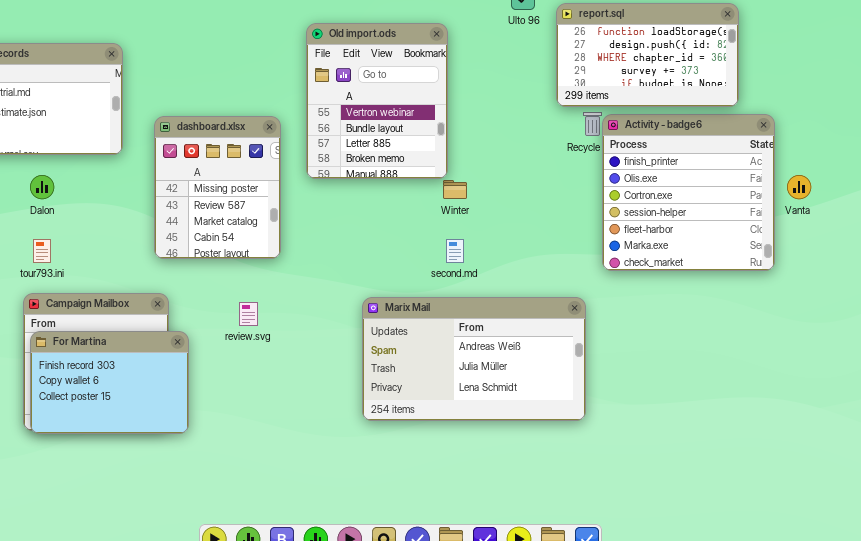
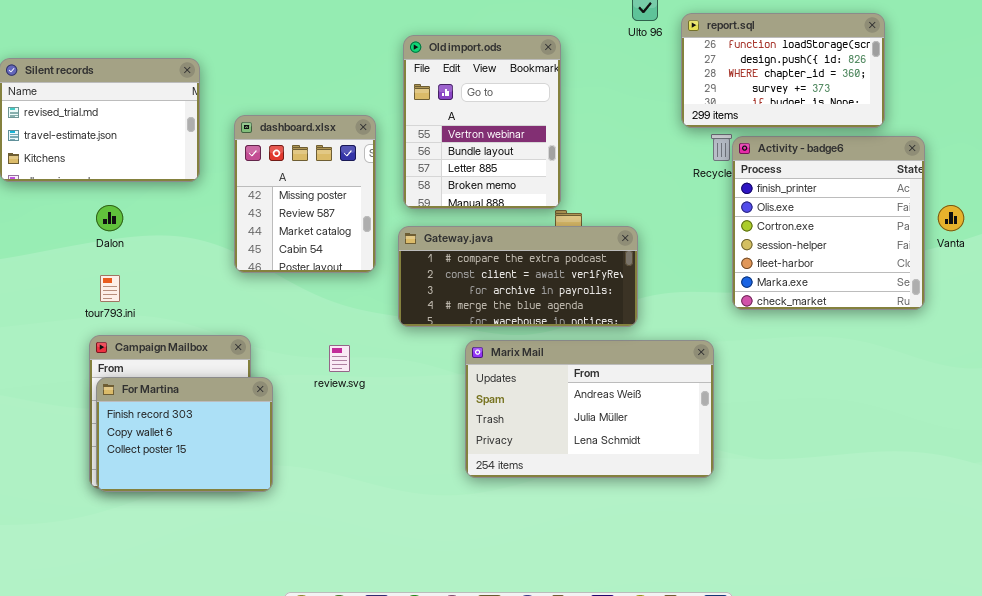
dashboard.xlsx: [154,116,281,259] -> [234,115,376,273], moved
Gateway.java: none -> [398,226,638,327], opened

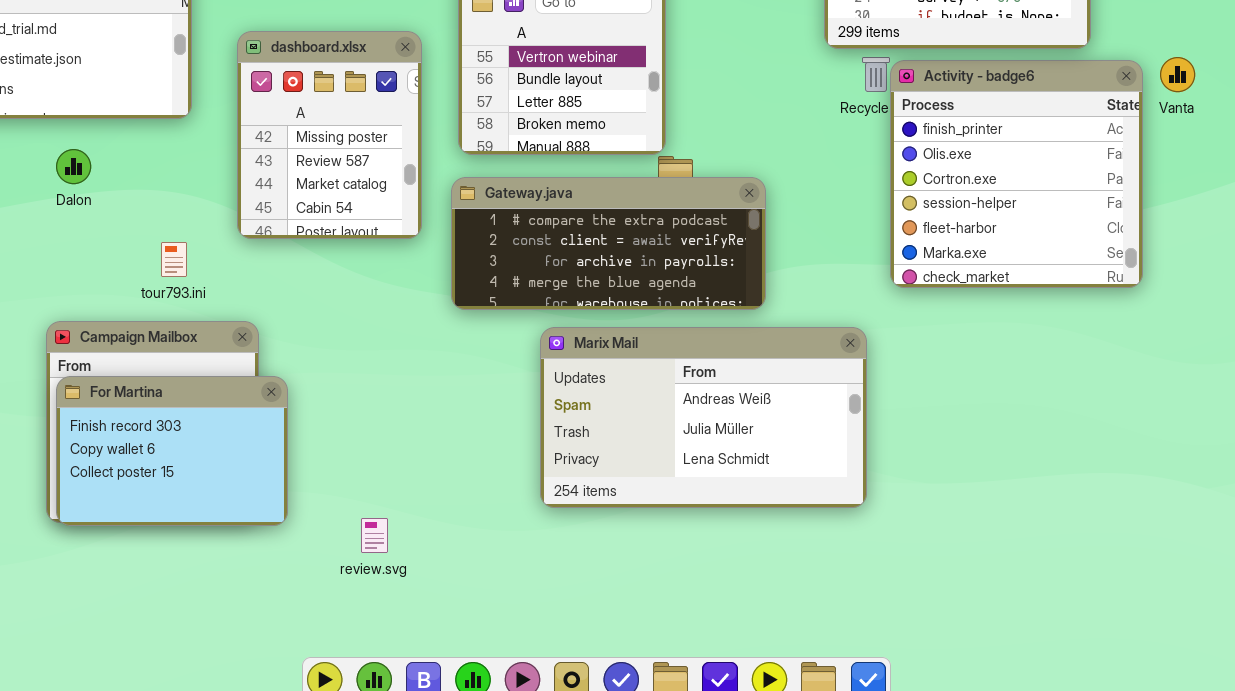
Vanta: [938,205,964,231] -> [1160,57,1195,92], moved
tour793.ini: [100,275,120,302] -> [161,242,187,277], moved
review.svg: [329,345,350,372] -> [361,518,388,553], moved

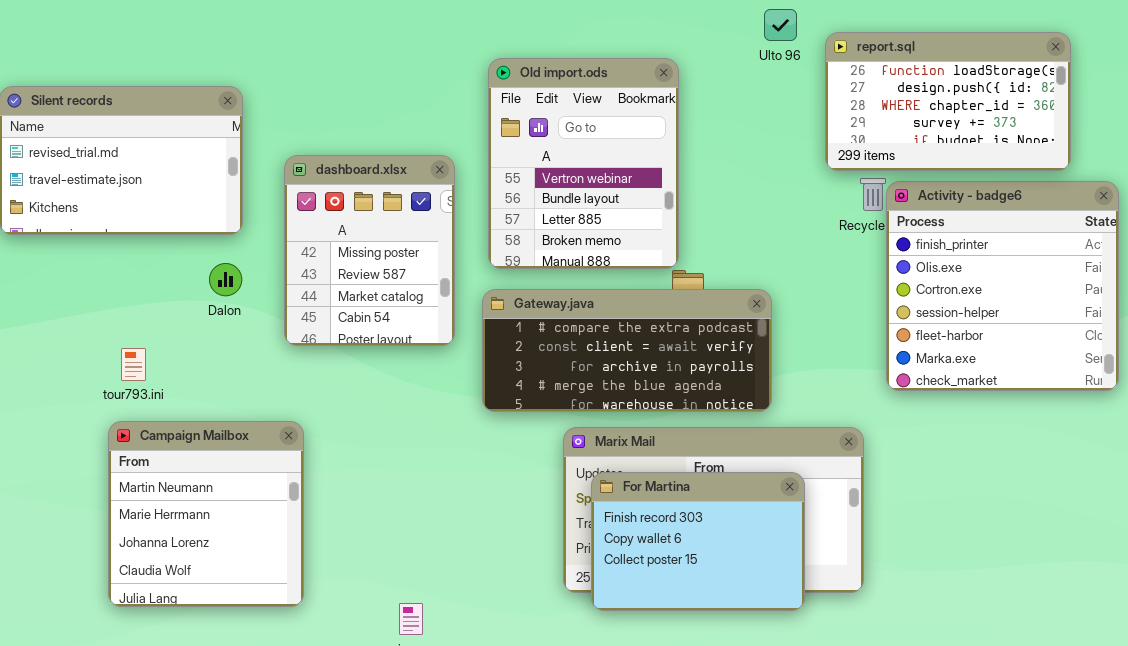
Dalon: [56,149,91,184] -> [209,263,242,296], moved
tour793.ini: [161,242,187,277] -> [121,348,146,381], moved
For Martina: [56,376,288,526] -> [591,472,805,611], moved

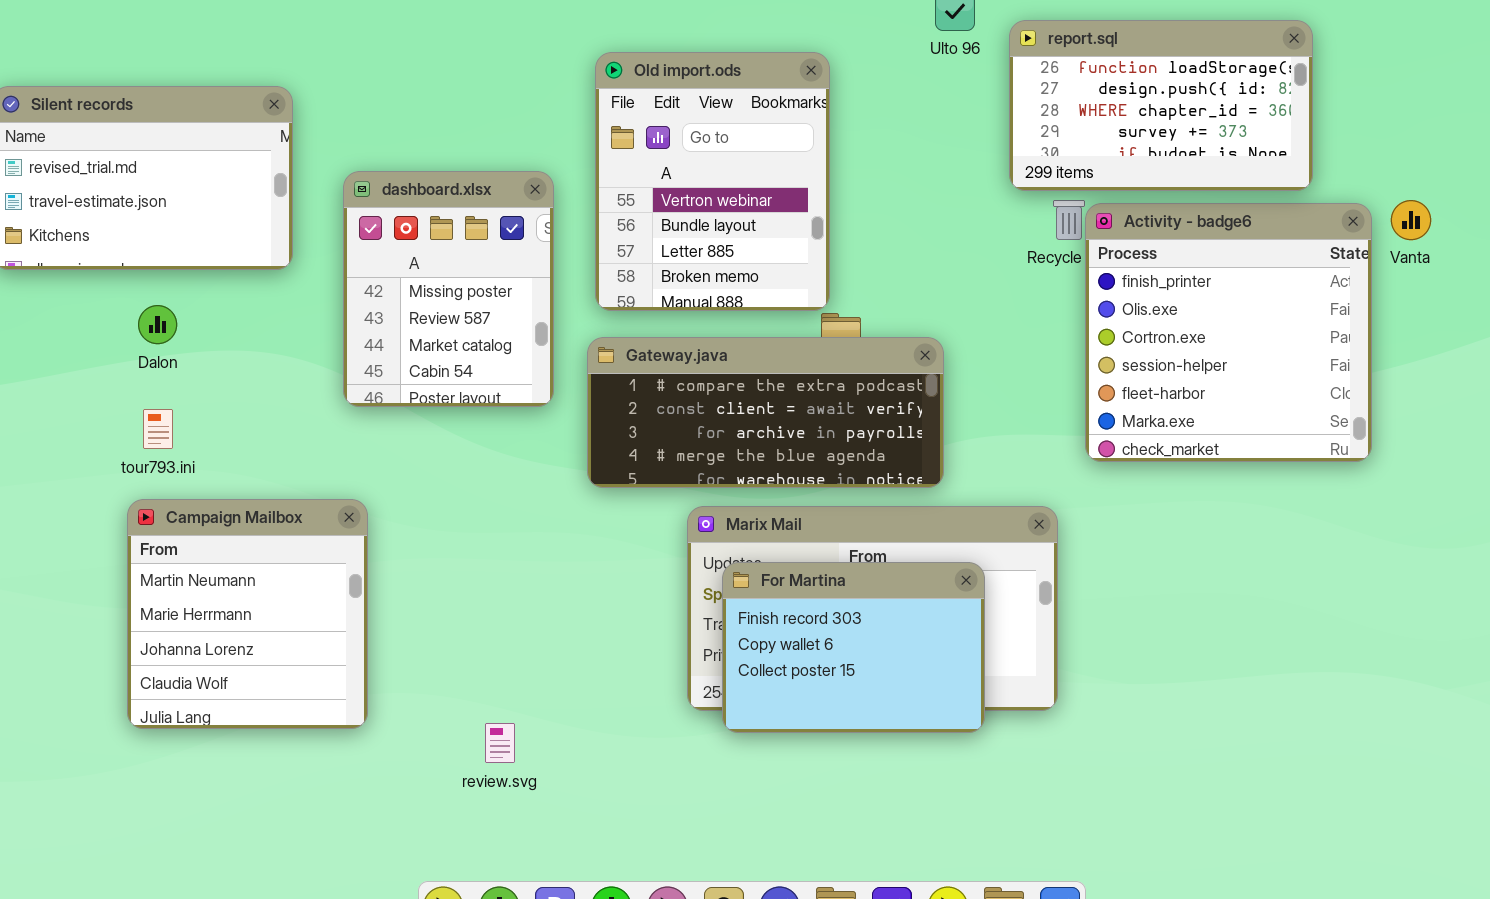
Dalon: [209,263,242,296] -> [138,305,177,344], moved

